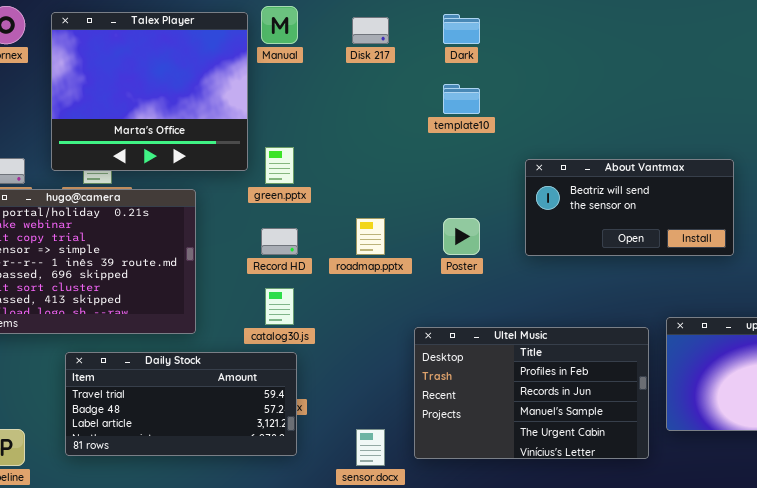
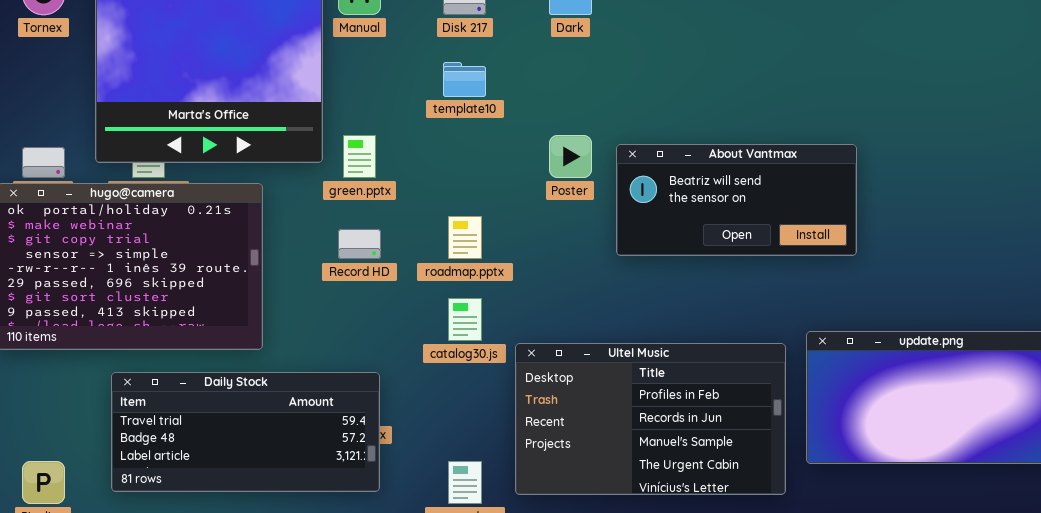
template10: [443,84,480,114] -> [443,62,486,97], moved
About Vantmax: [525,159,734,256] -> [616,144,857,256], moved
Poster: [443,218,480,255] -> [549,135,592,178], moved
catalog30.js: [265,288,294,325] -> [448,298,482,341], moved

